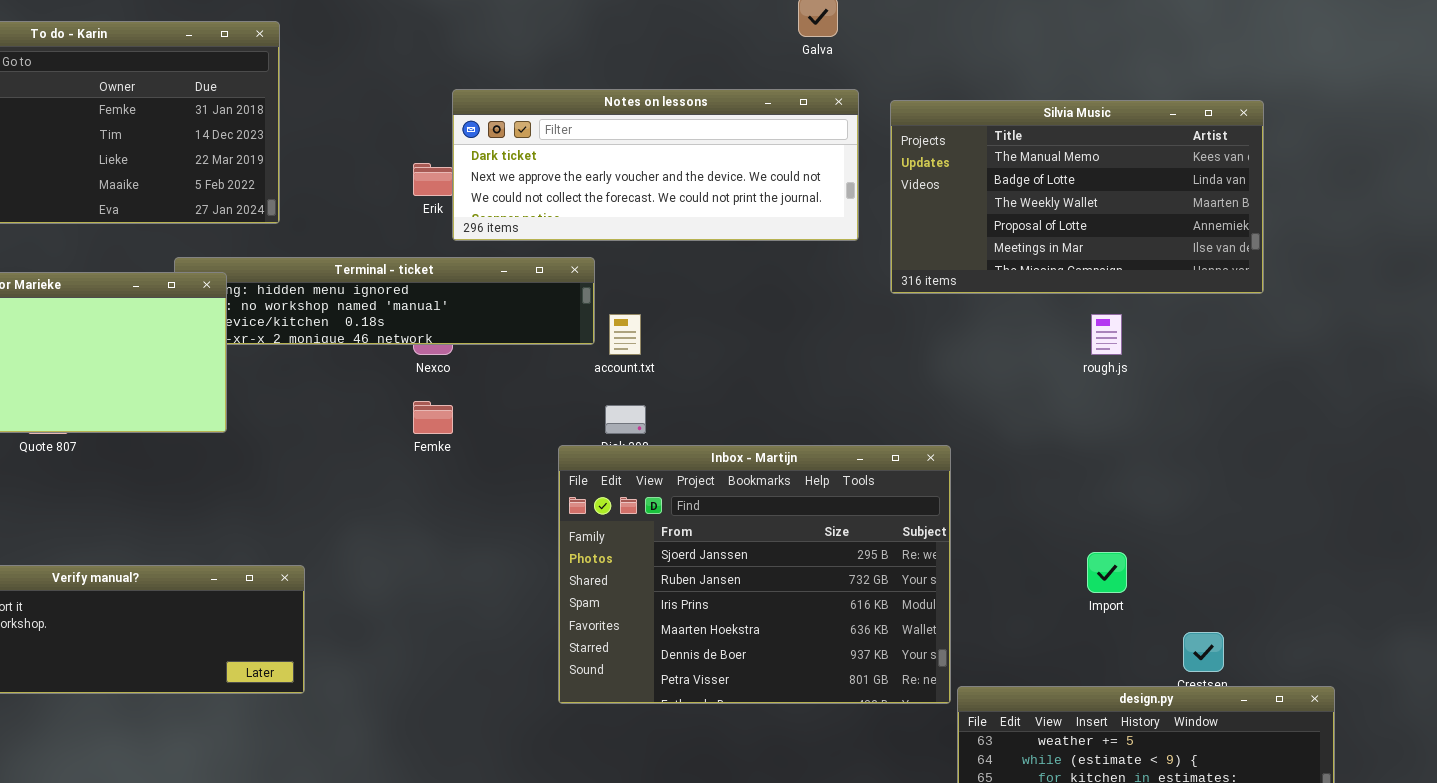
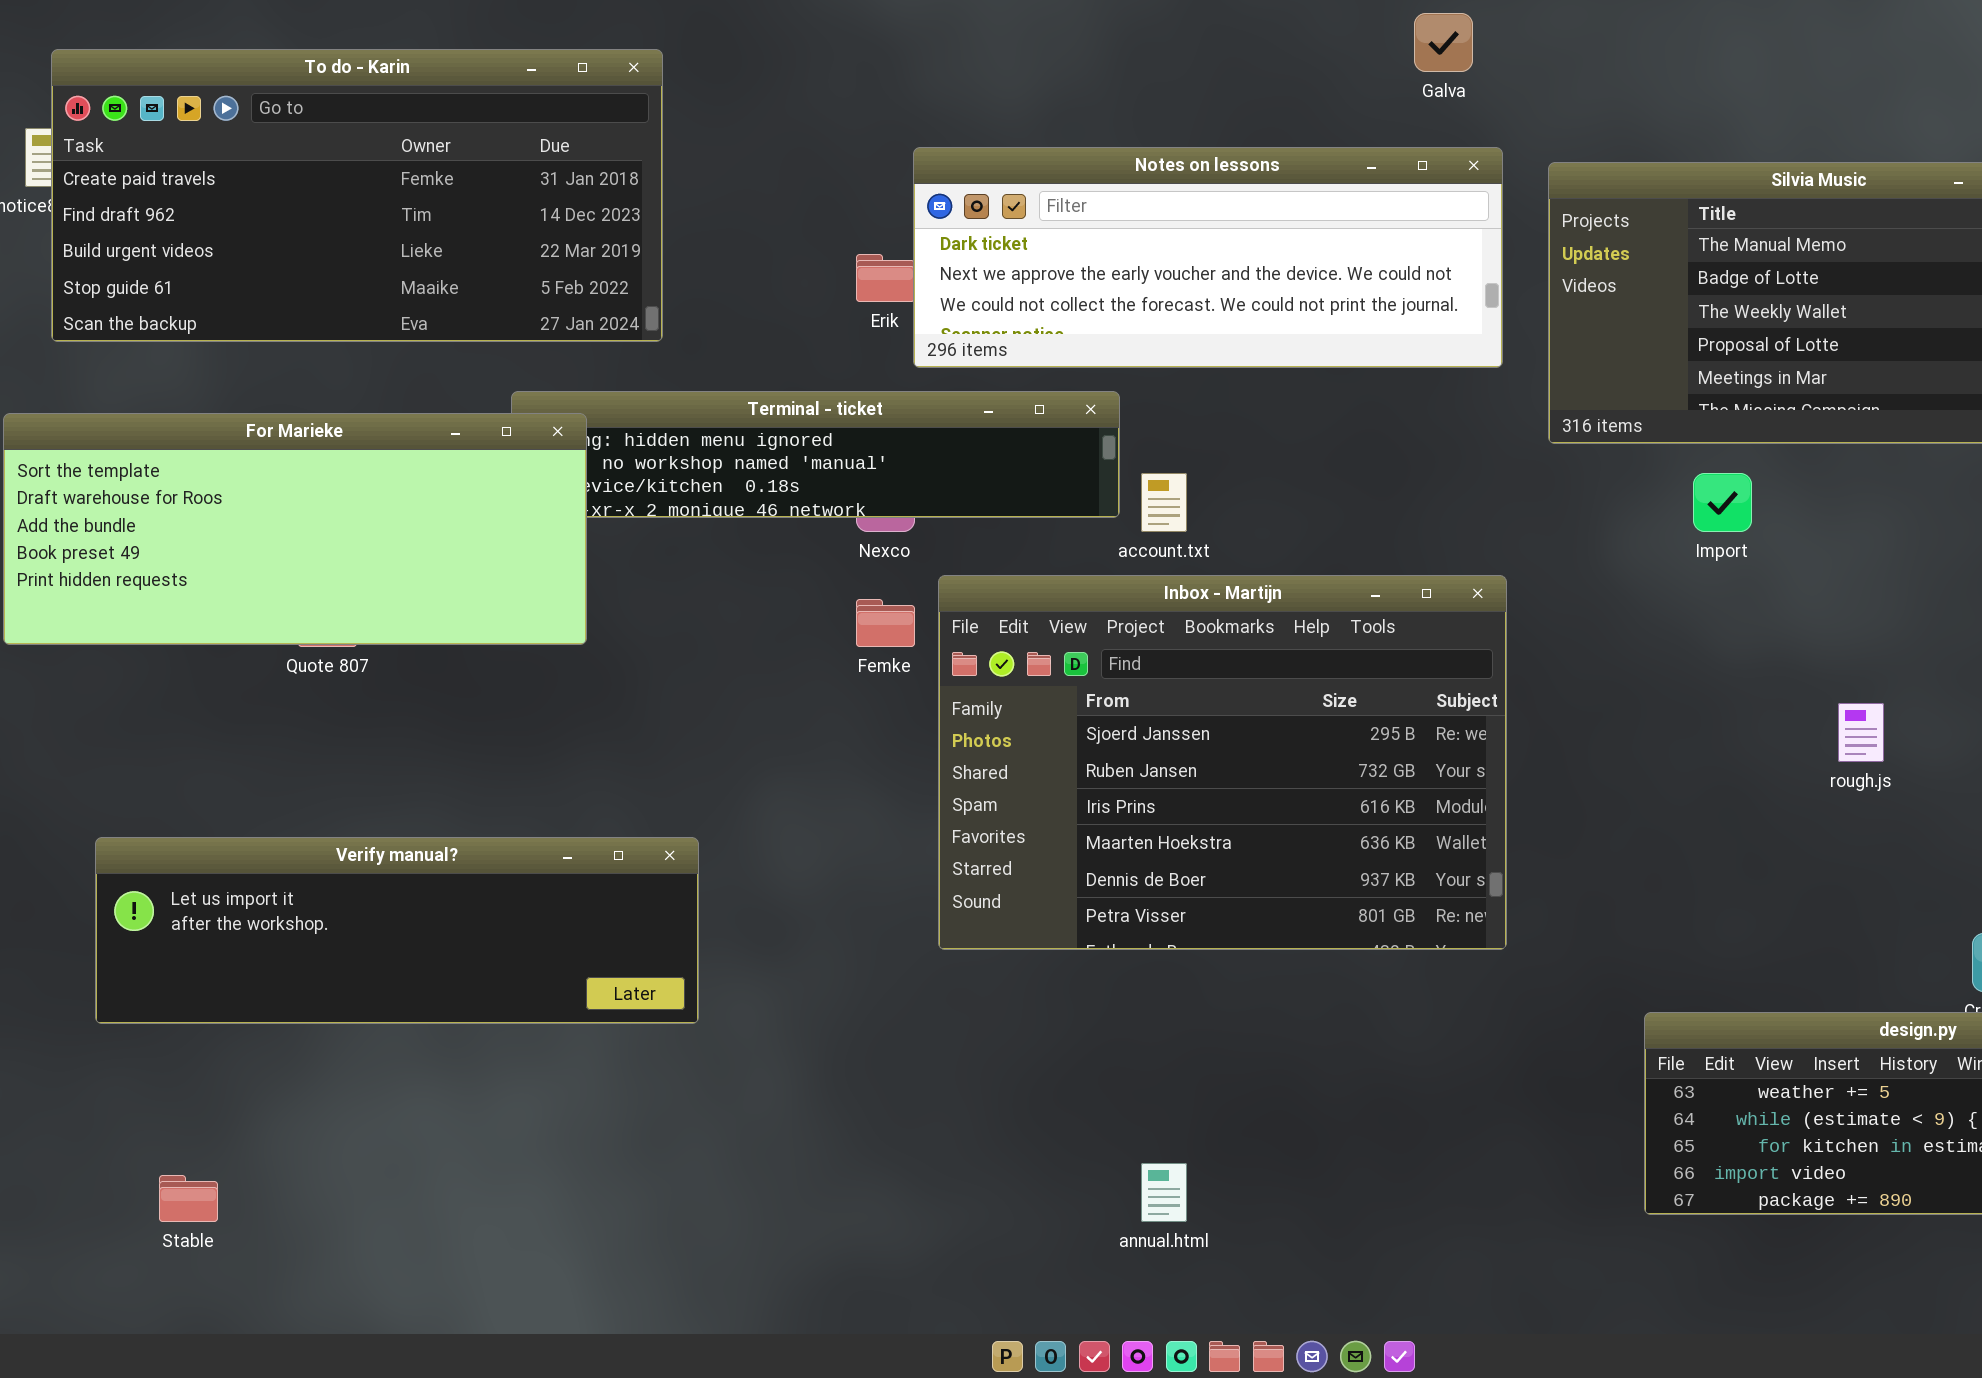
rough.js: [1091,314,1122,355] -> [1838,703,1884,762], moved
Inbox - Martijn: [558,445,951,704] -> [938,575,1507,950], moved
Import: [1087,552,1127,593] -> [1693,473,1752,532], moved

